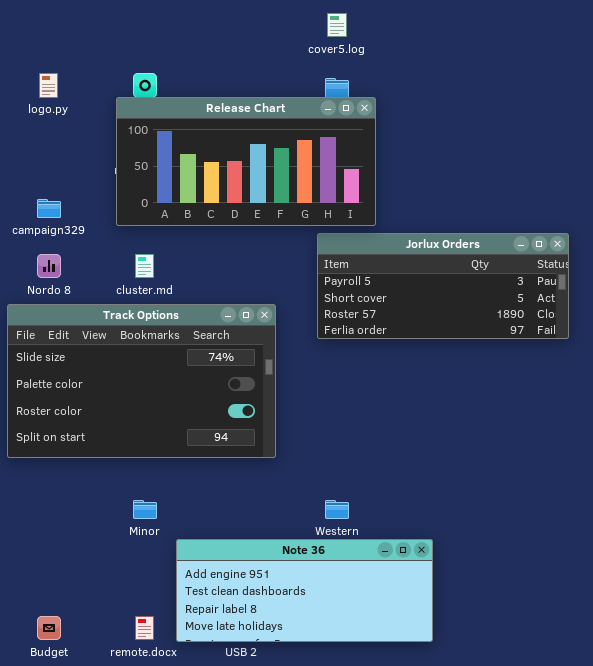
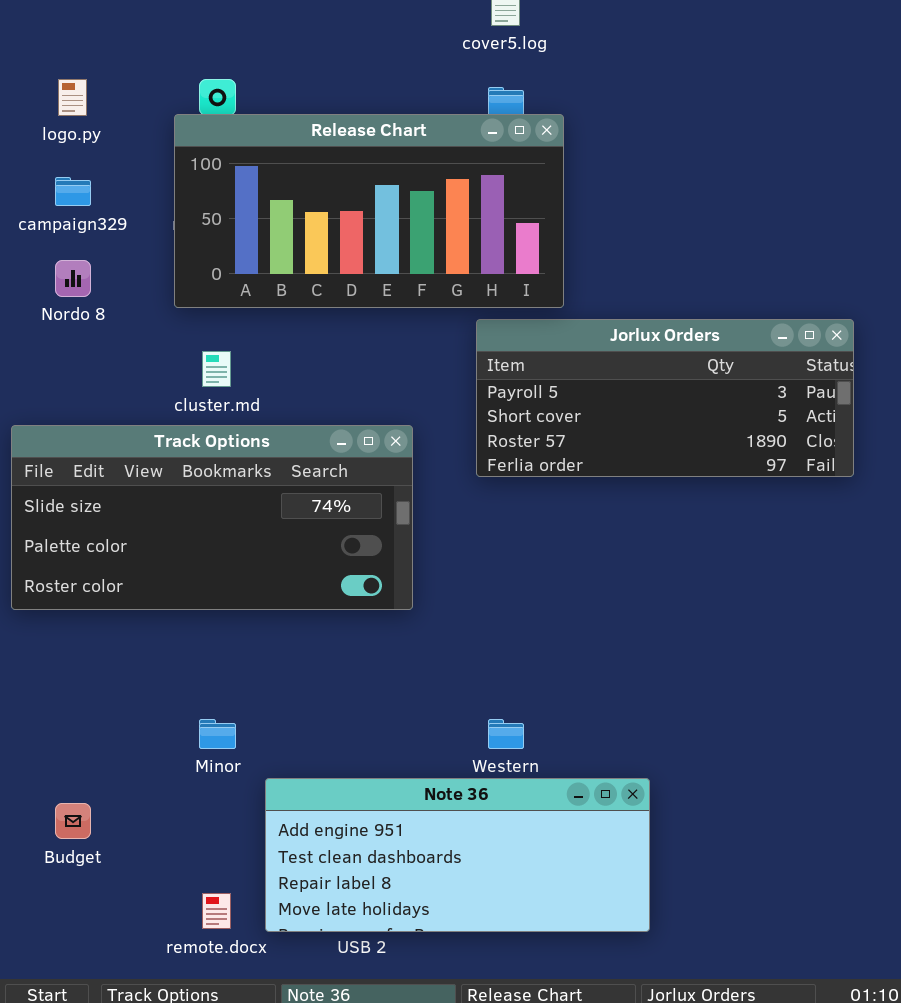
campaign329: [37,199,61,218] -> [55,177,91,206], moved
Nordo 8: [37,254,61,278] -> [55,260,91,297], moved
Track Options: [7,304,276,458] -> [11,425,413,610], resized
Budget: [37,616,61,640] -> [55,803,91,839], moved

